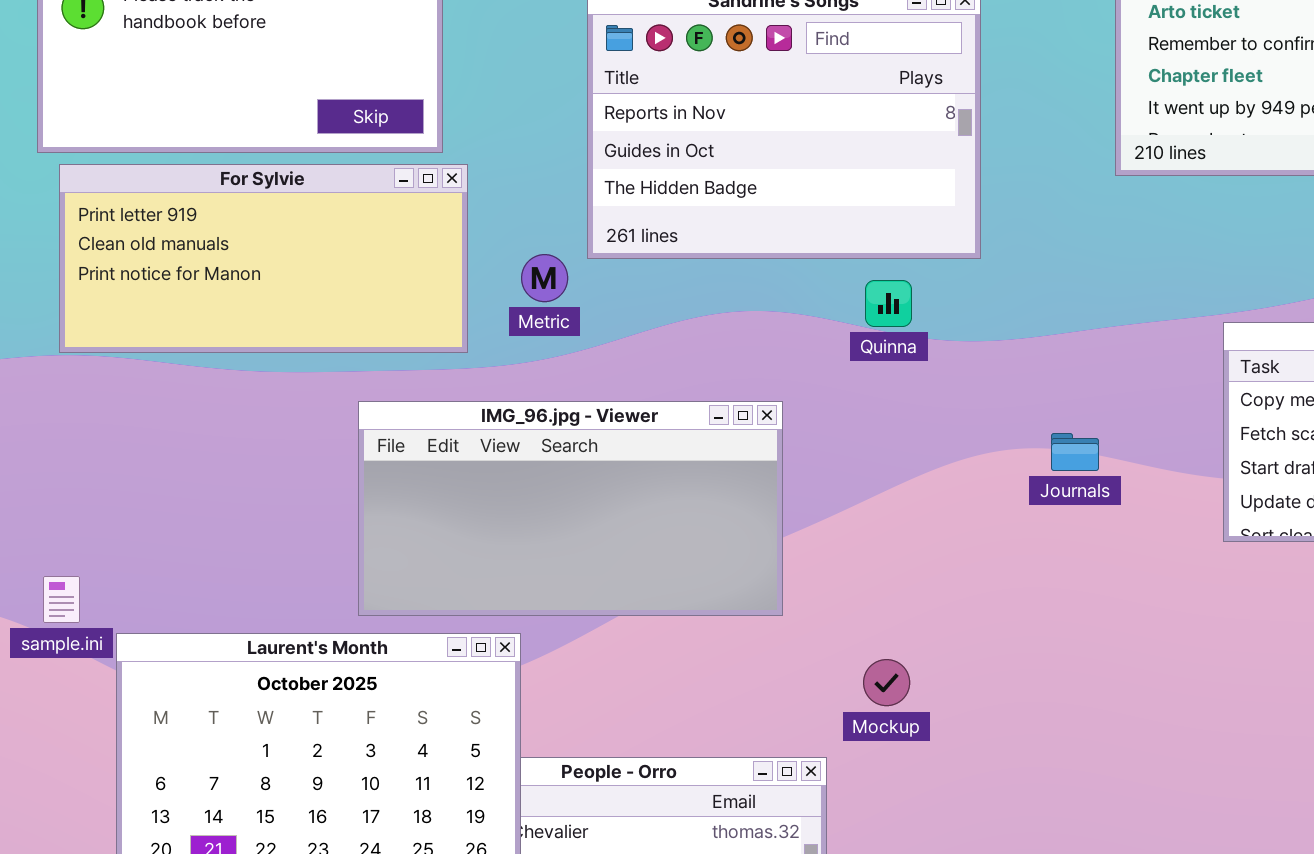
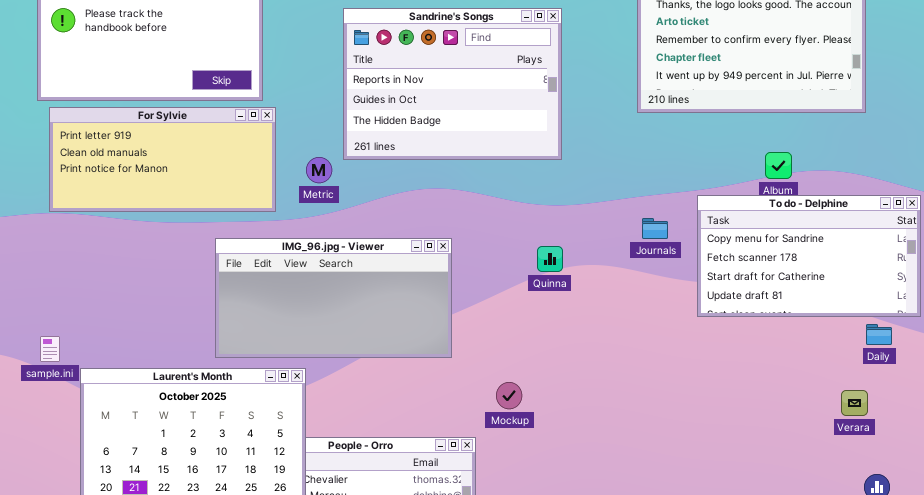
Quinna: [865,280,912,327] -> [537,246,563,272], moved
Journals: [1051,433,1099,471] -> [642,218,668,239], moved

